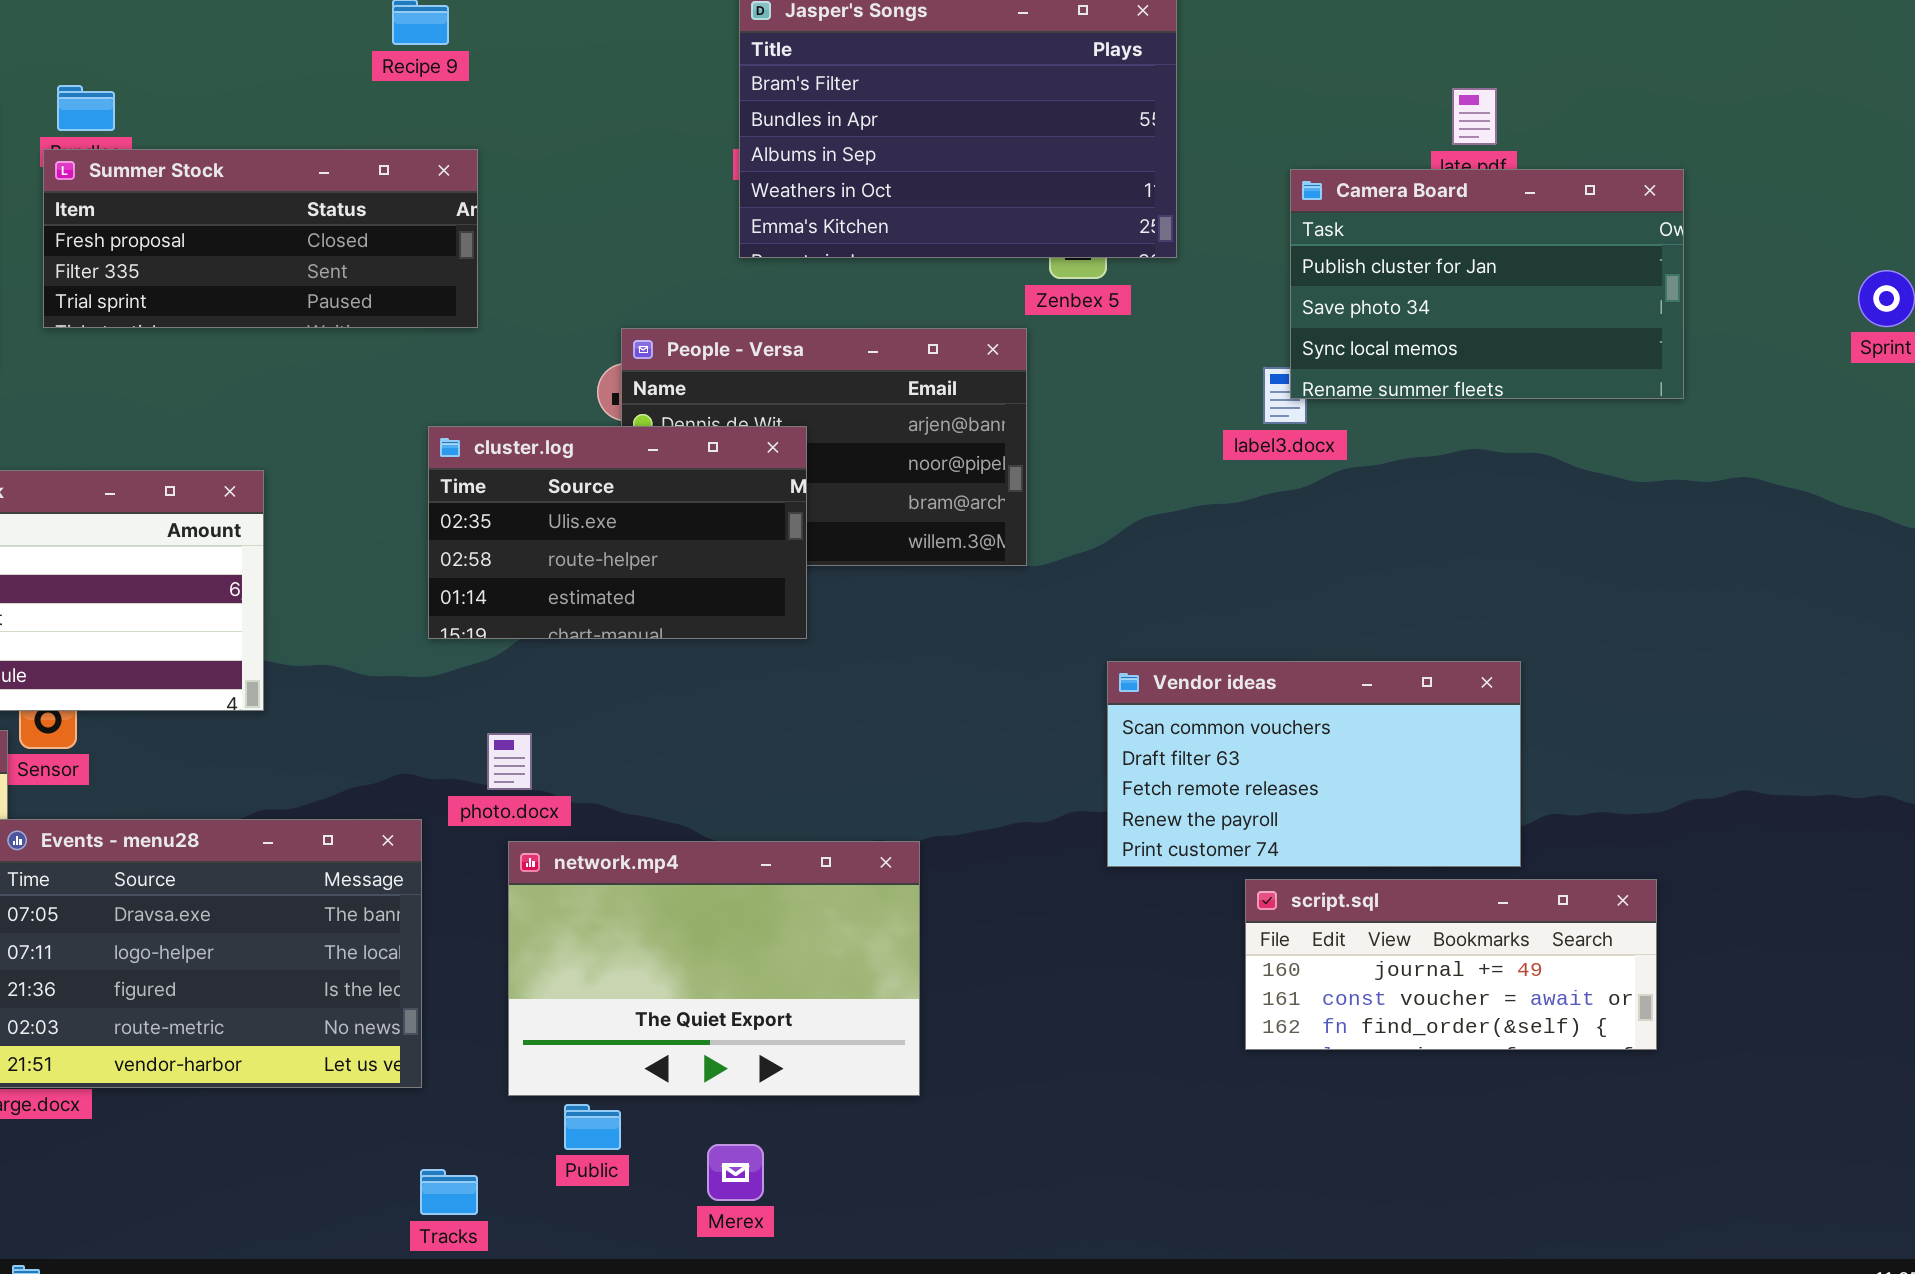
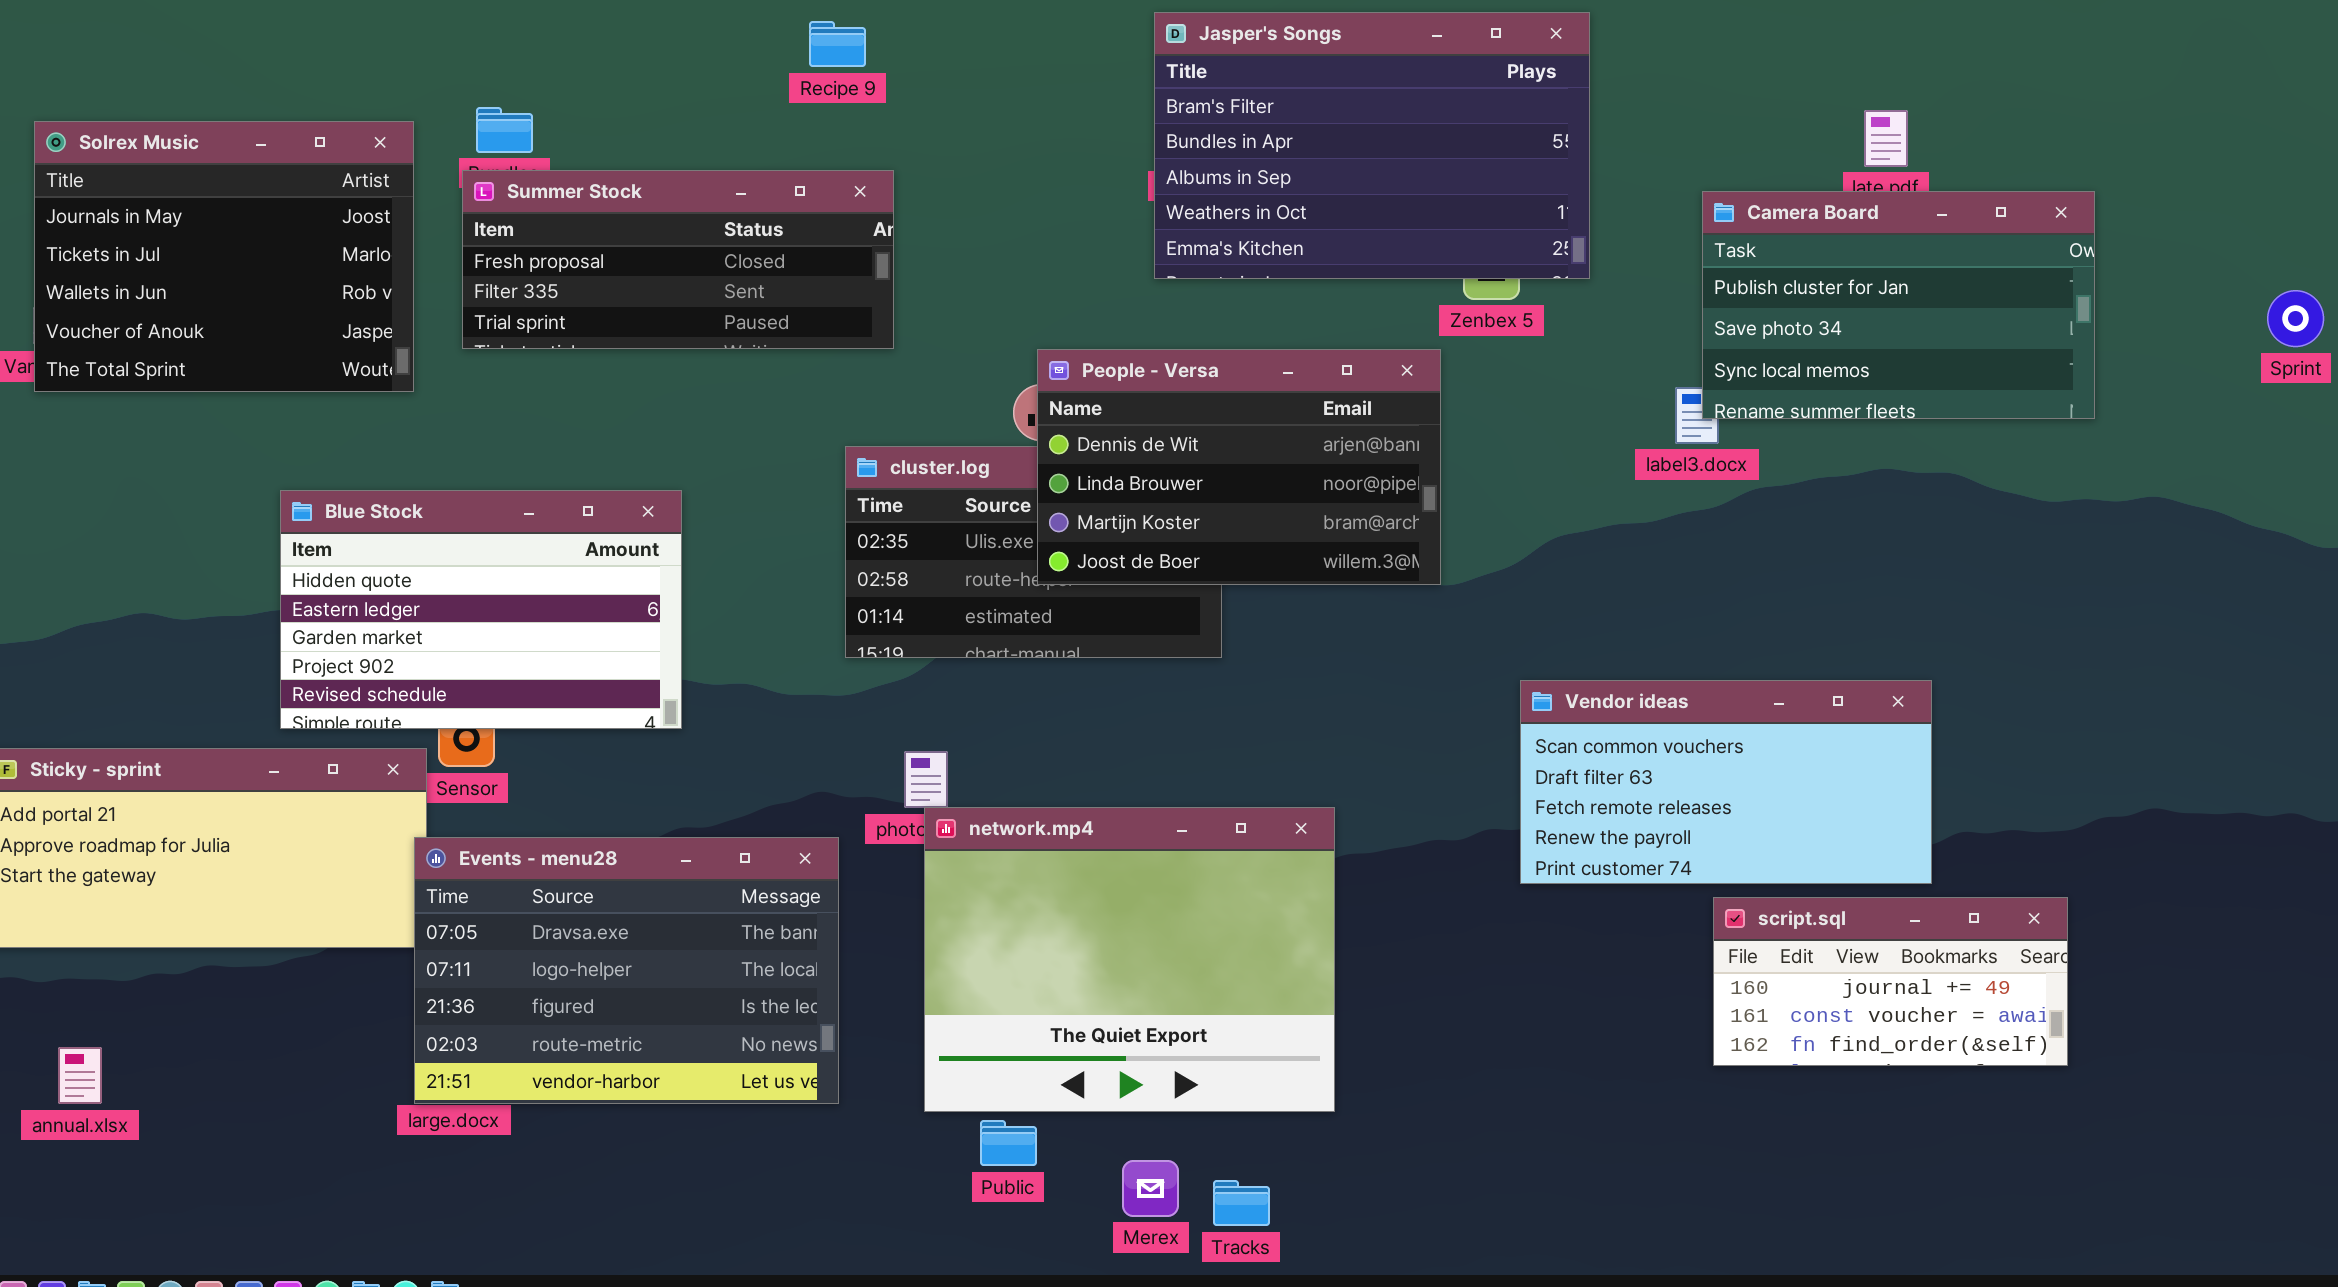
People - Versa: [621,328,1027,566] -> [1037,349,1441,585], raised
network.mp4: [508,841,920,1096] -> [924,807,1335,1112], resized
script.sql: [1245,879,1657,1050] -> [1713,897,2068,1066], resized
Tracks: [420,1169,478,1215] -> [1213,1180,1270,1226], moved

